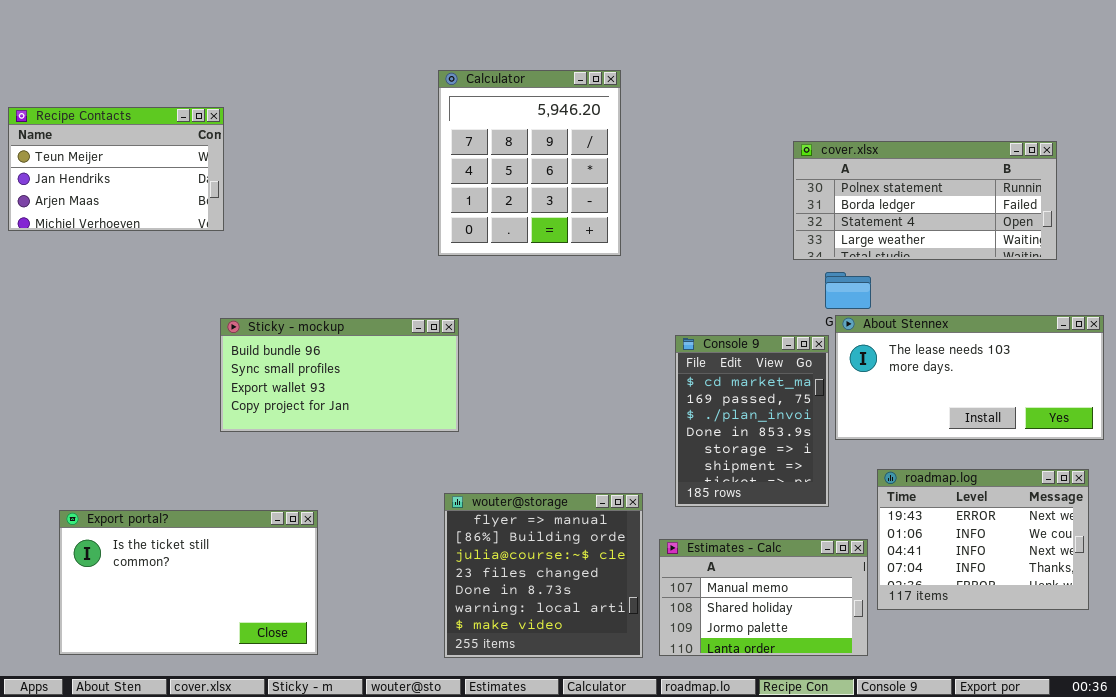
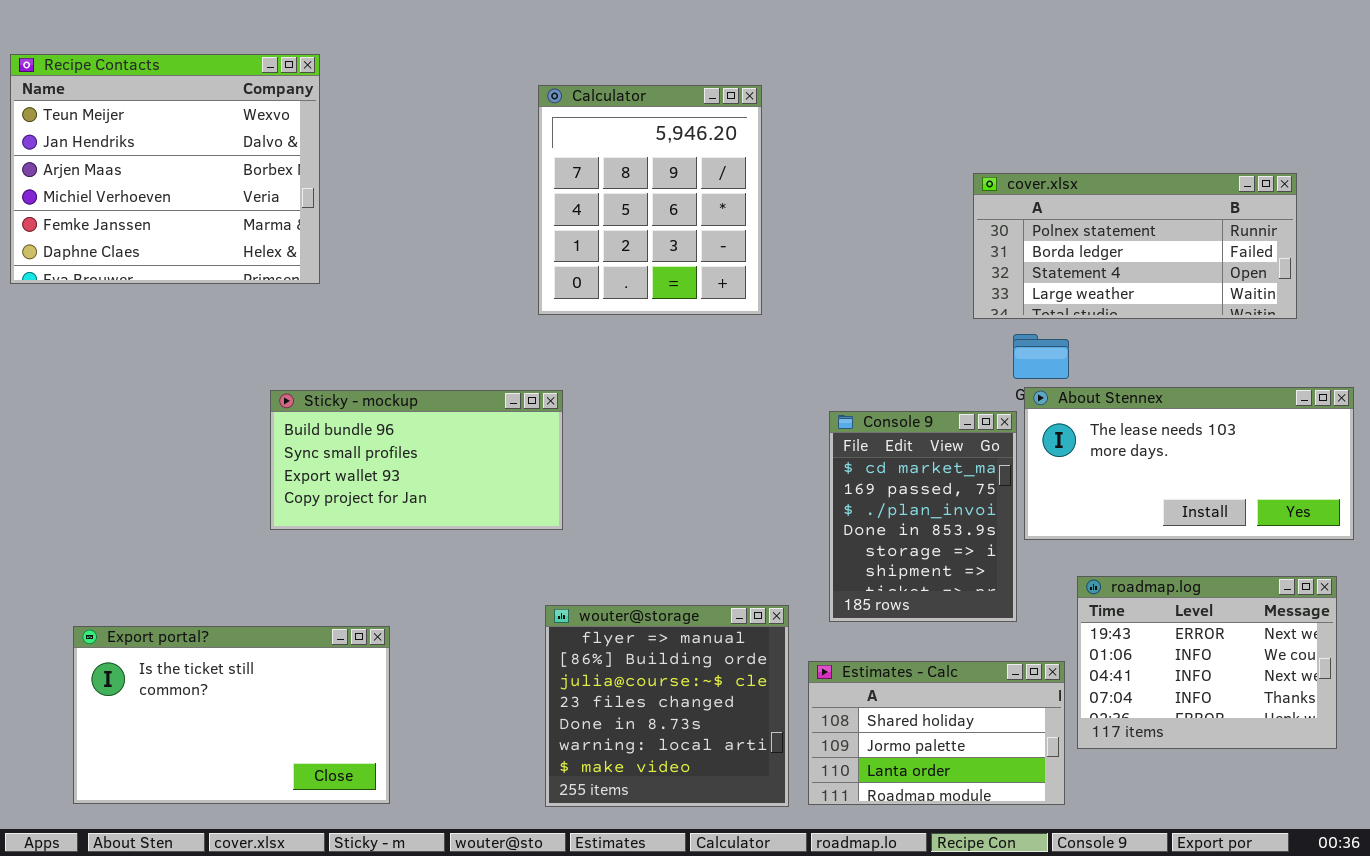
Recipe Contacts: [8,107,224,231] -> [10,54,320,284], resized
Estimates - Calc: [659,539,868,656] -> [808,661,1065,805], scrolled down 1 row

